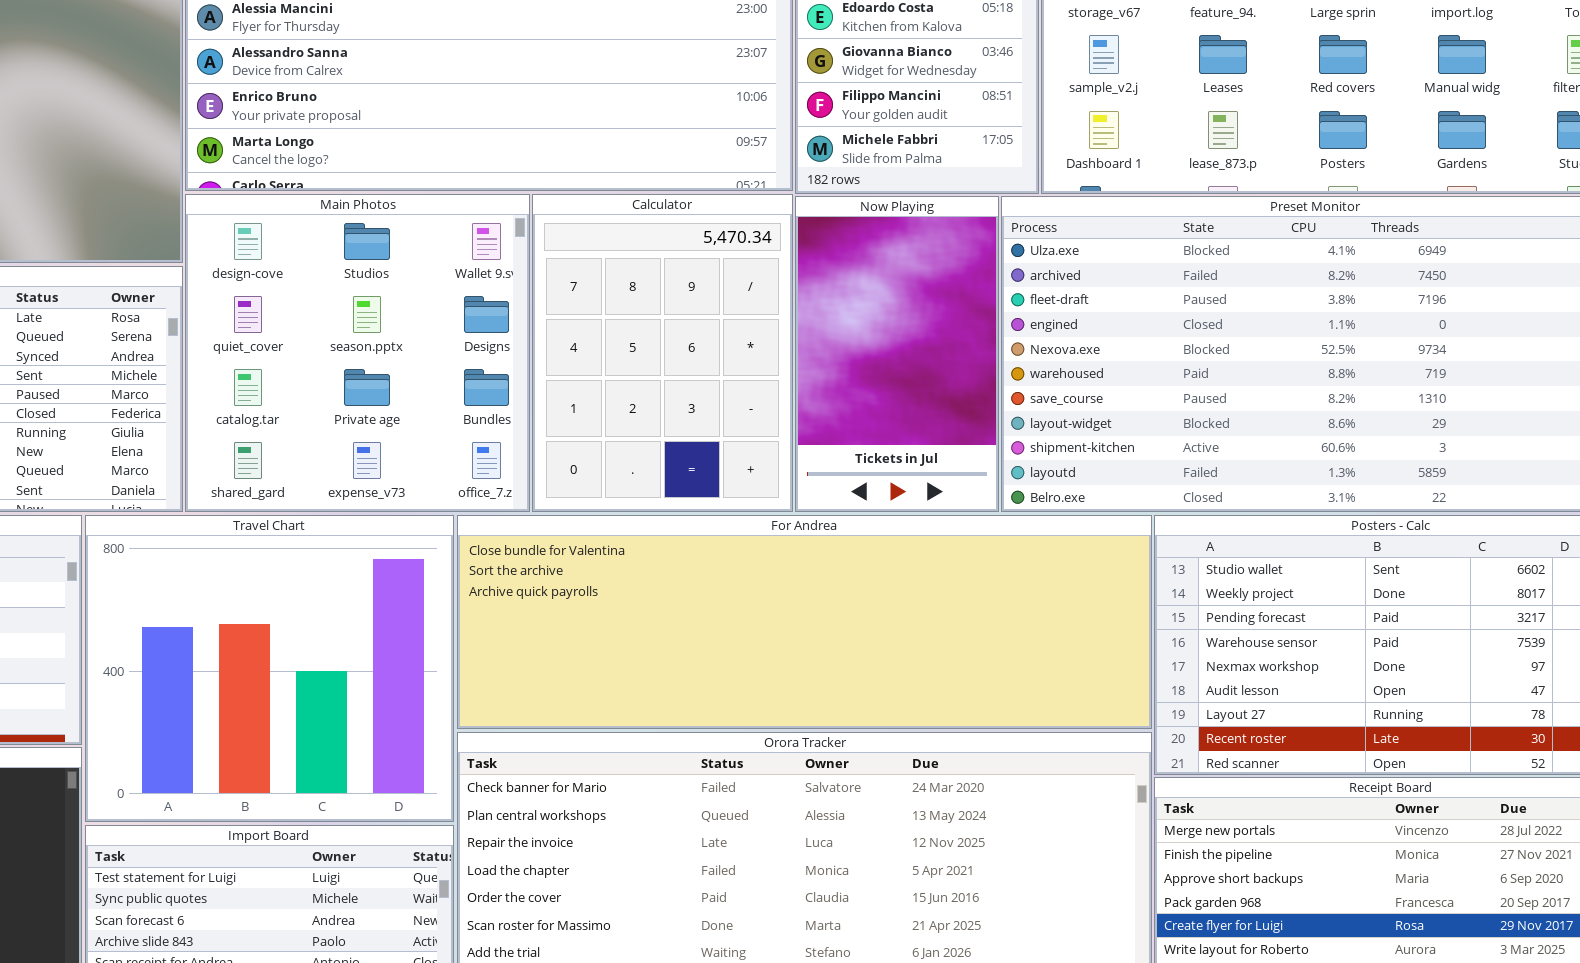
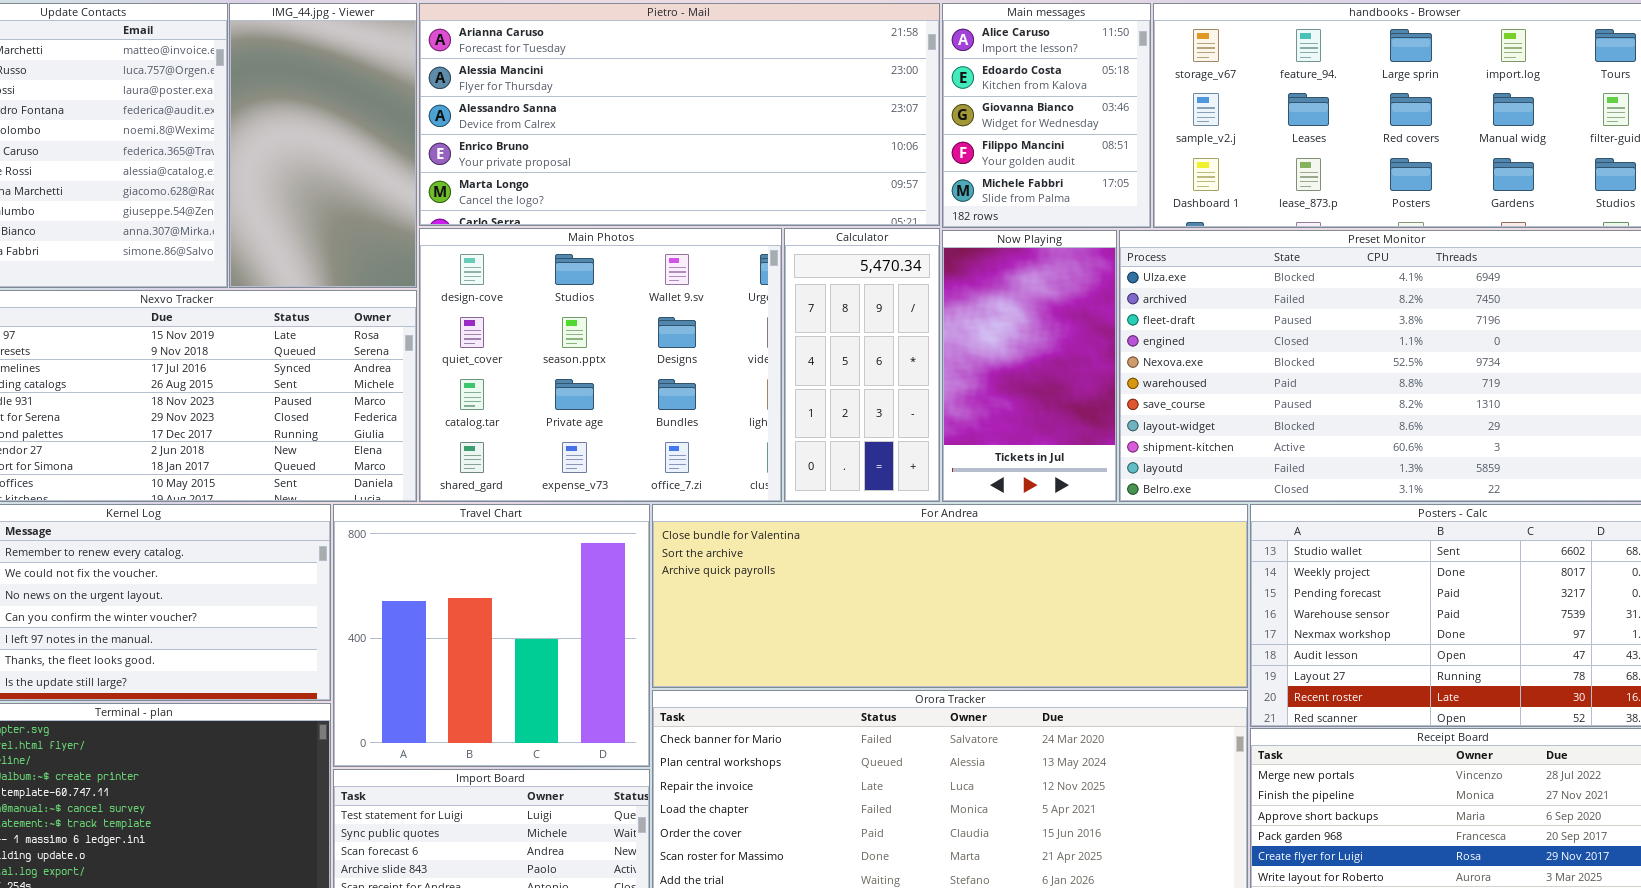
Main Photos: [185,194,530,512] -> [419,228,782,502], resized
Calculator: [532,194,793,512] -> [784,228,940,502], resized

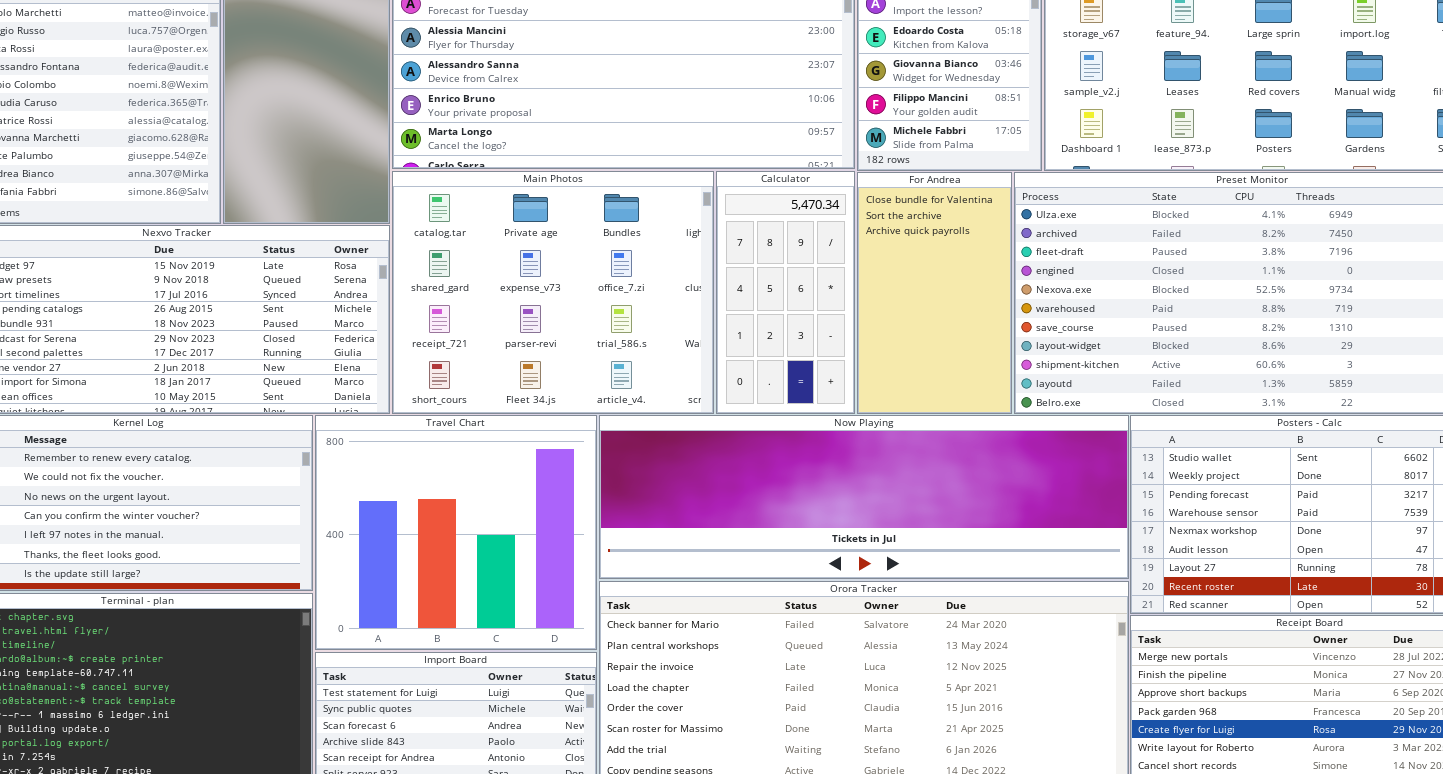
Main Photos: [419,228,782,502] -> [392,171,714,414], scrolled down 2 rows
Now Playing: [942,230,1117,502] -> [599,415,1129,579], moved, resized
For Andrea: [652,504,1248,688] -> [857,172,1012,414], moved, resized

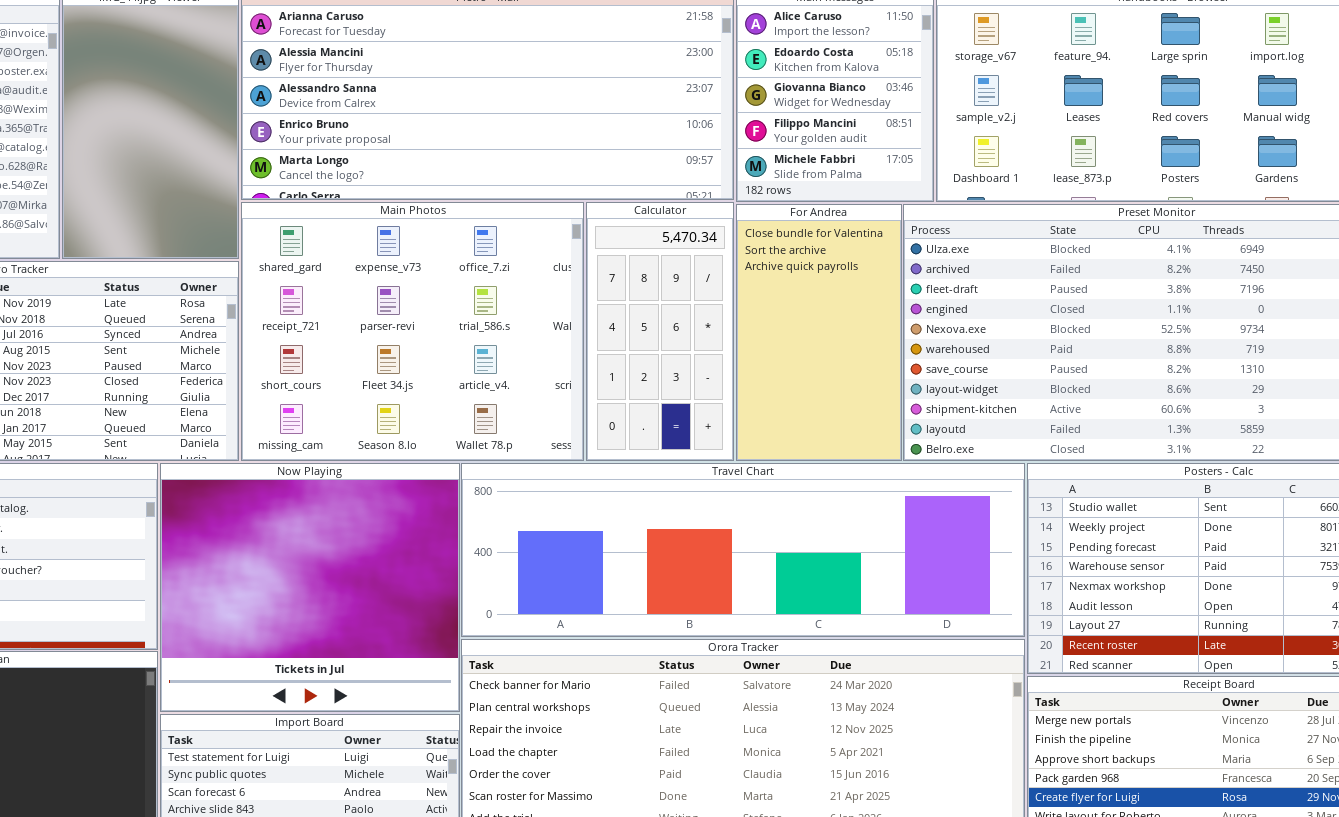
Main Photos: [392,171,714,414] -> [241,202,584,461], scrolled down 1 row
Travel Chart: [315,415,597,650] -> [461,463,1025,637], moved, resized
Now Playing: [599,415,1129,579] -> [160,463,460,712], moved, resized

